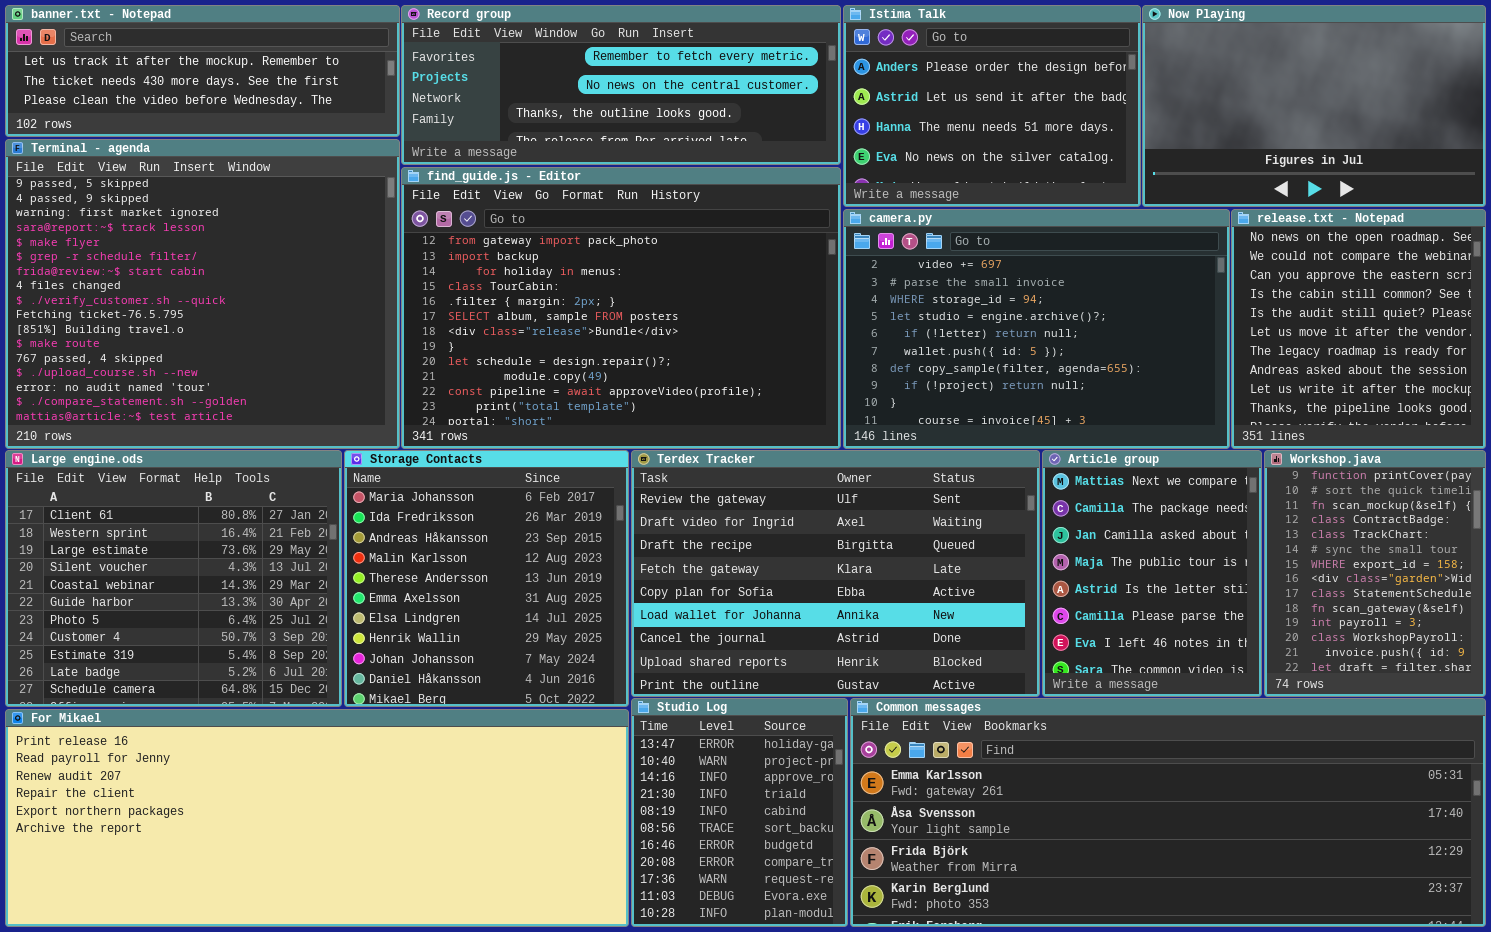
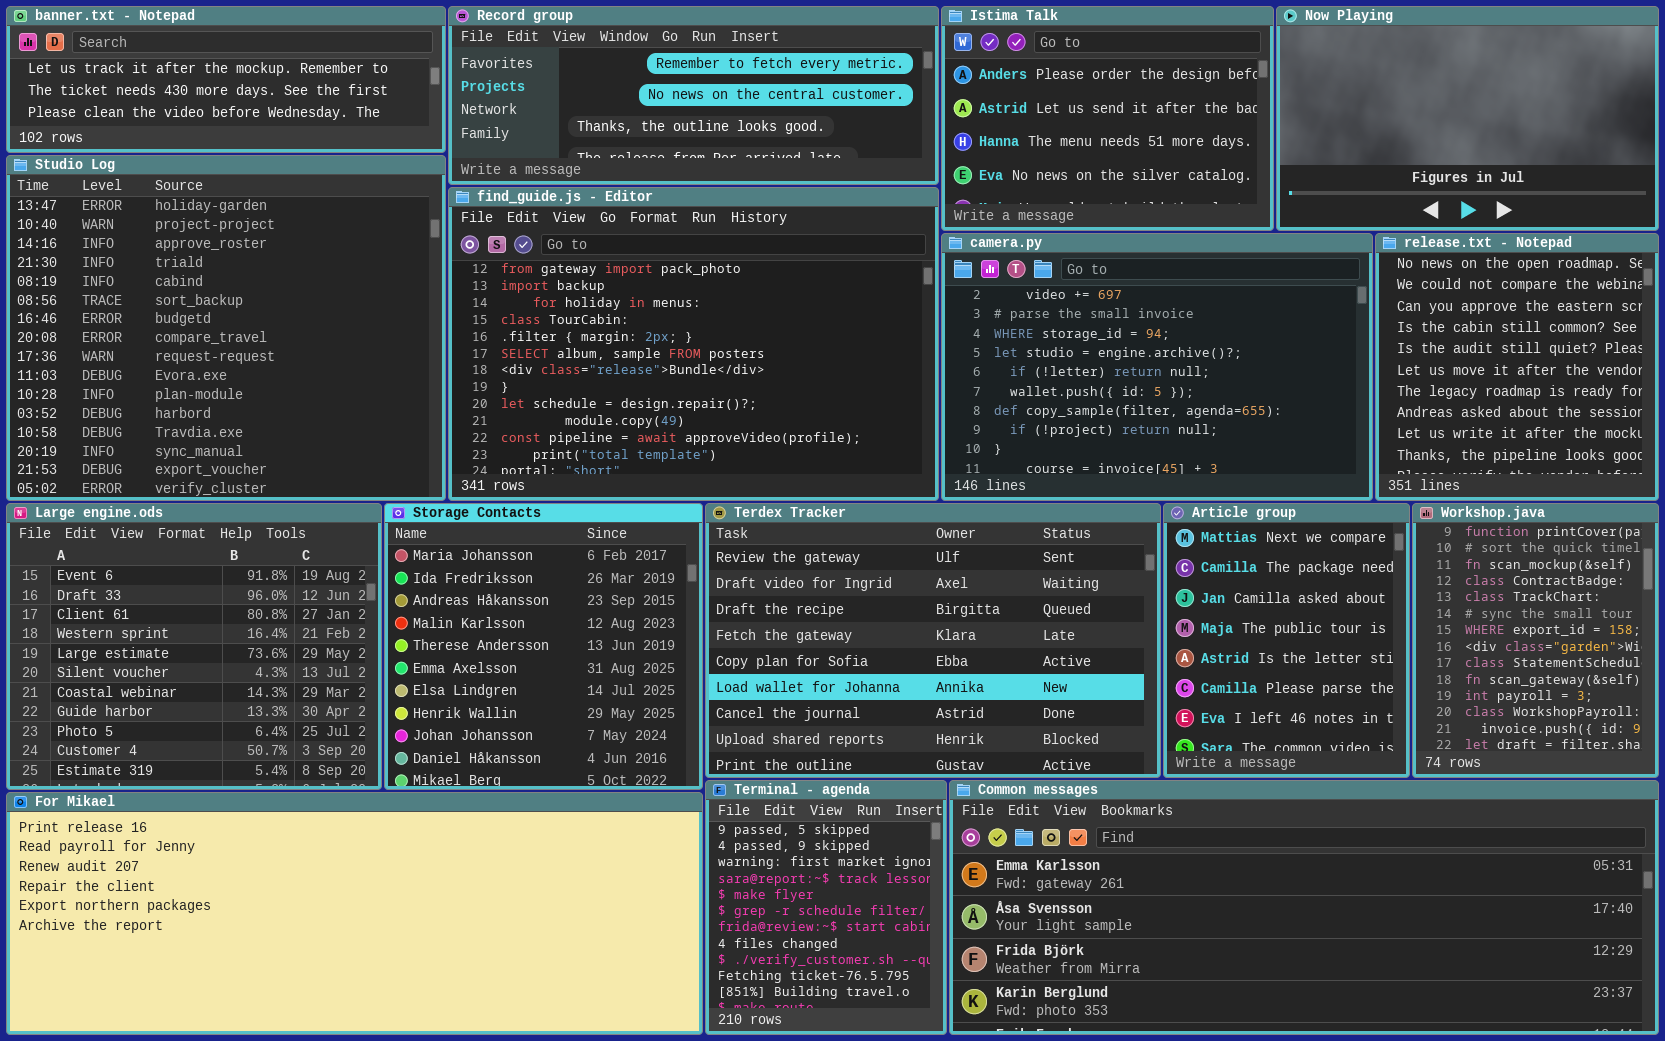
Terminal - agenda: [5,139,400,449] -> [705,780,947,1035], moved, resized
Large engine.ods: [5,450,342,707] -> [6,503,382,790], scrolled up 2 rows
Studio Log: [631,698,848,927] -> [6,155,446,501], moved, resized

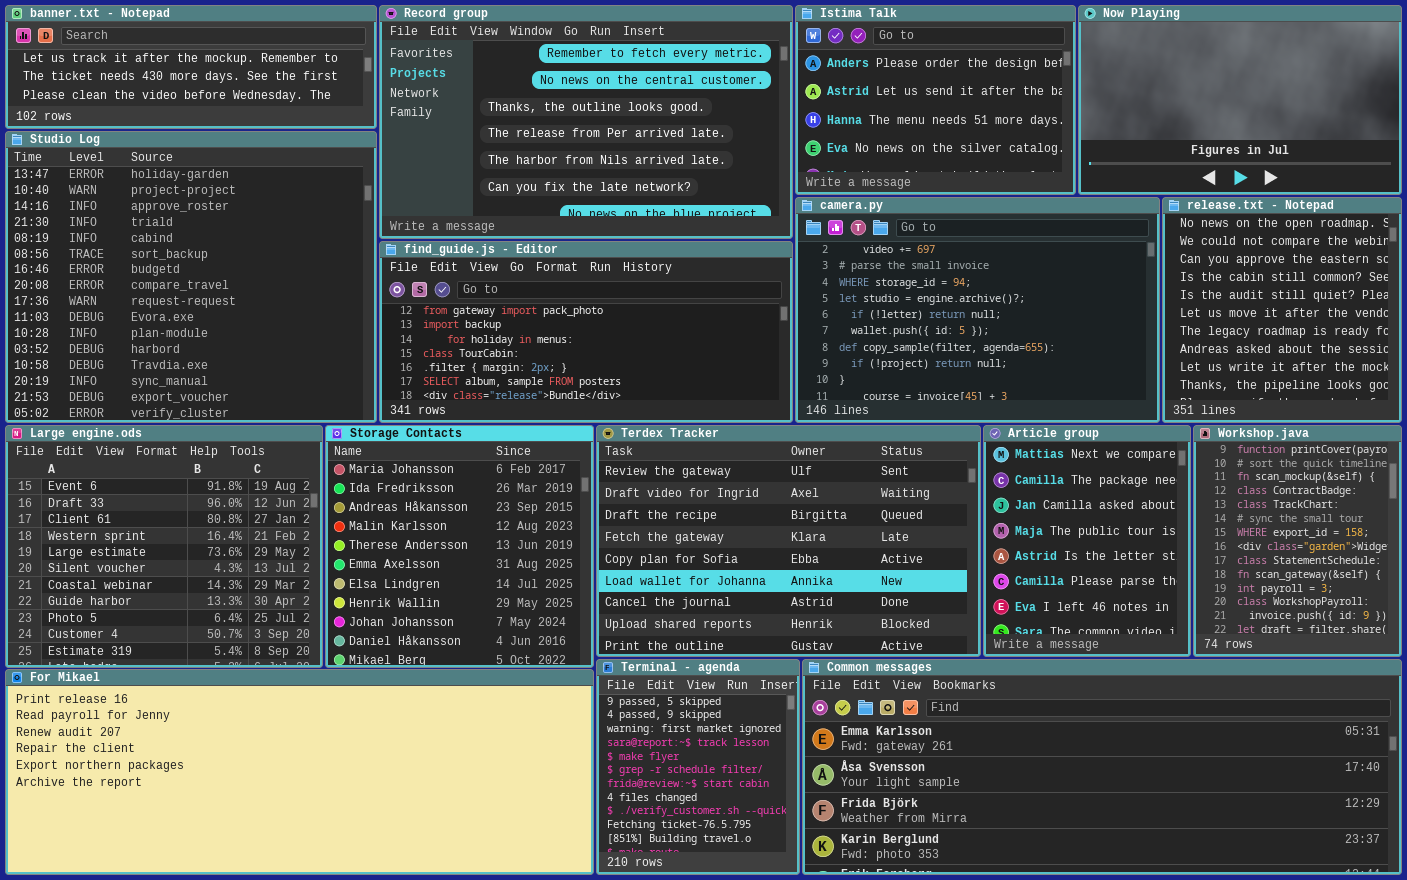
Record group: [448,6,939,185] -> [379,5,793,239], resized
find_guide.js - Editor: [448,187,939,501] -> [379,241,793,423], resized

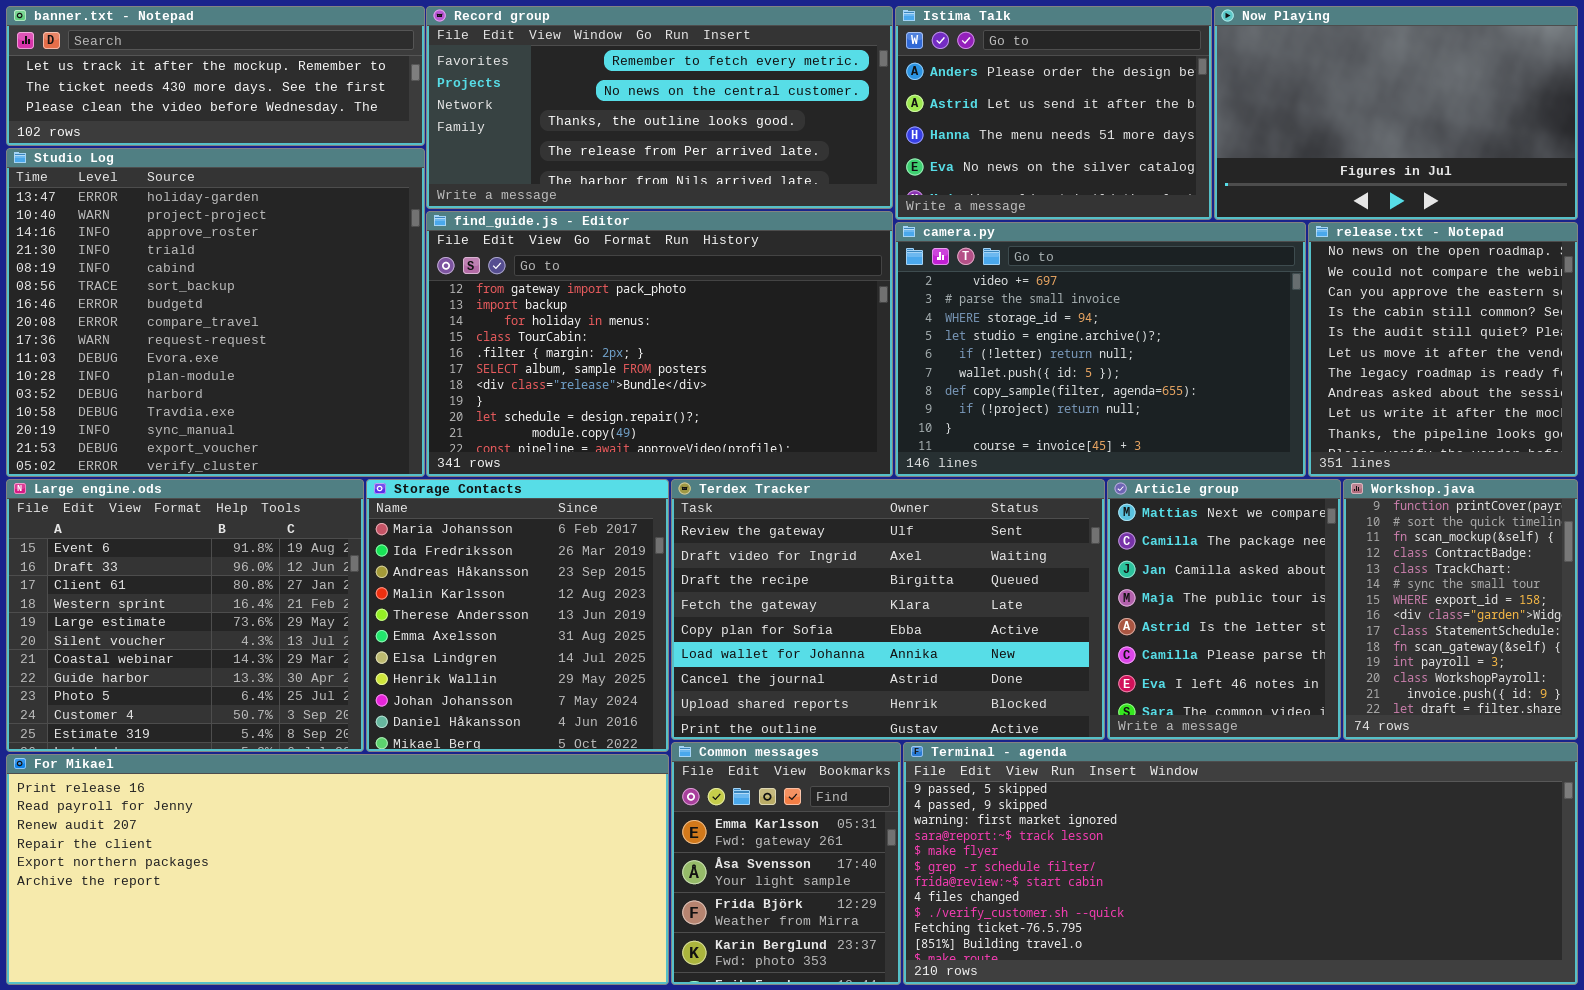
Record group: [379,5,793,239] -> [426,6,893,209], resized
find_guide.js - Editor: [379,241,793,423] -> [426,211,893,477], resized
Terminal - agenda: [596,659,800,875] -> [903,742,1578,985], moved, resized
Common messages: [802,659,1402,875] -> [671,742,901,985], moved, resized

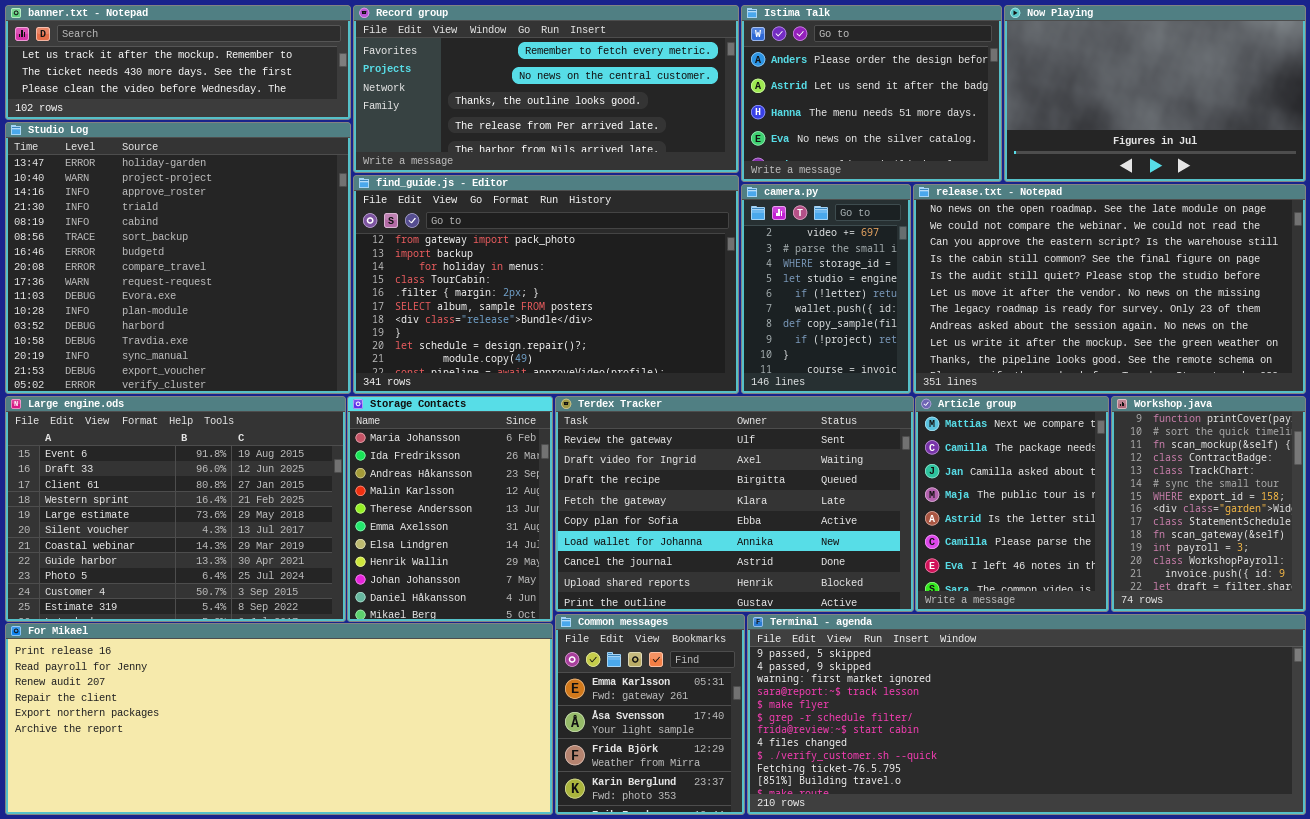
camera.py: [895,222,1306,477] -> [741,184,911,394], resized
release.txt - Notepad: [1308,222,1578,477] -> [913,184,1306,394], resized
Large engine.ods: [6,479,364,752] -> [5,396,346,622], resized
Storage Contacts: [366,479,669,752] -> [347,396,553,622], resized

